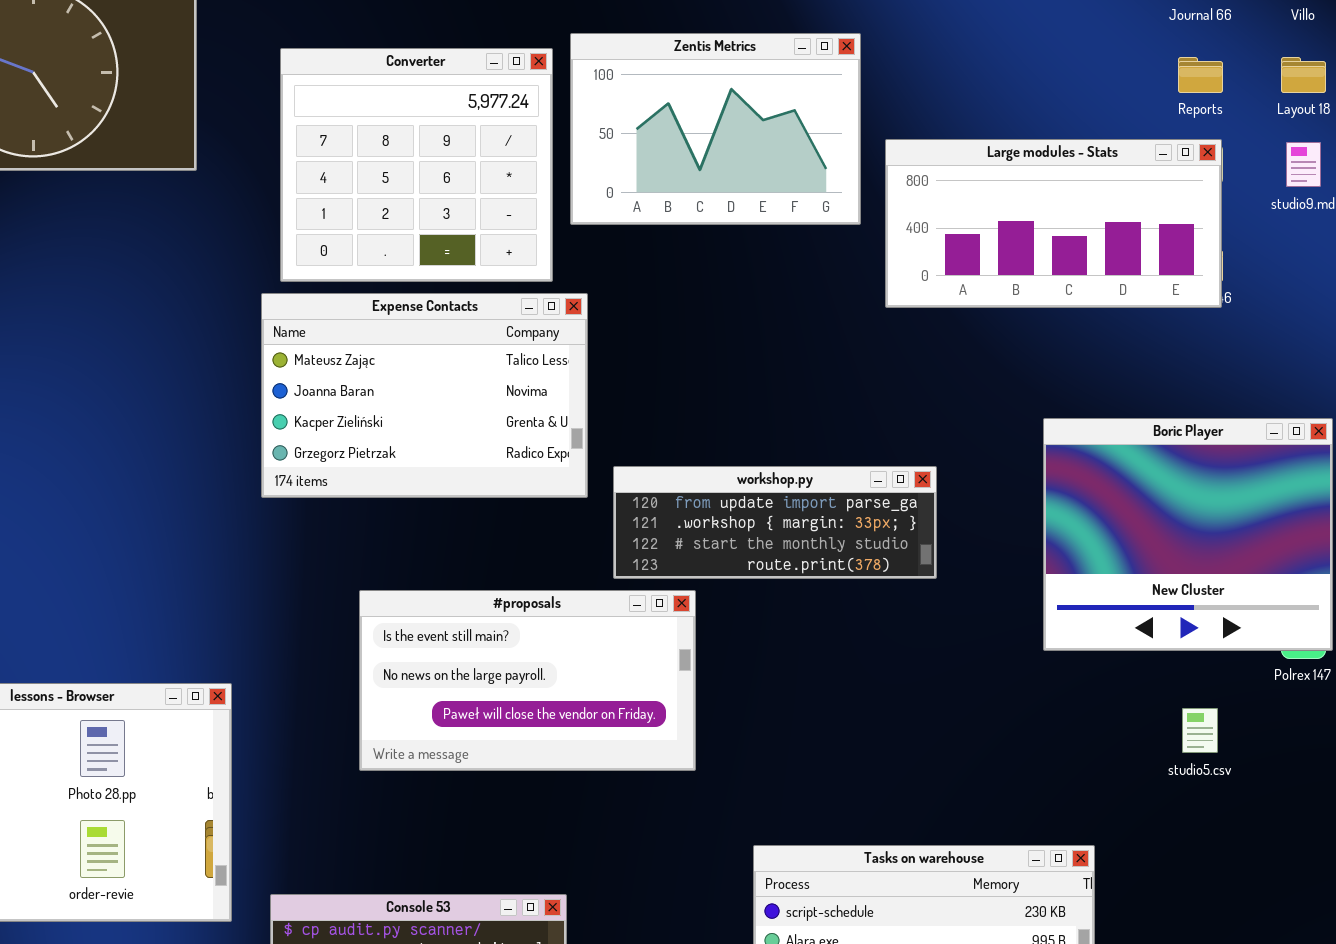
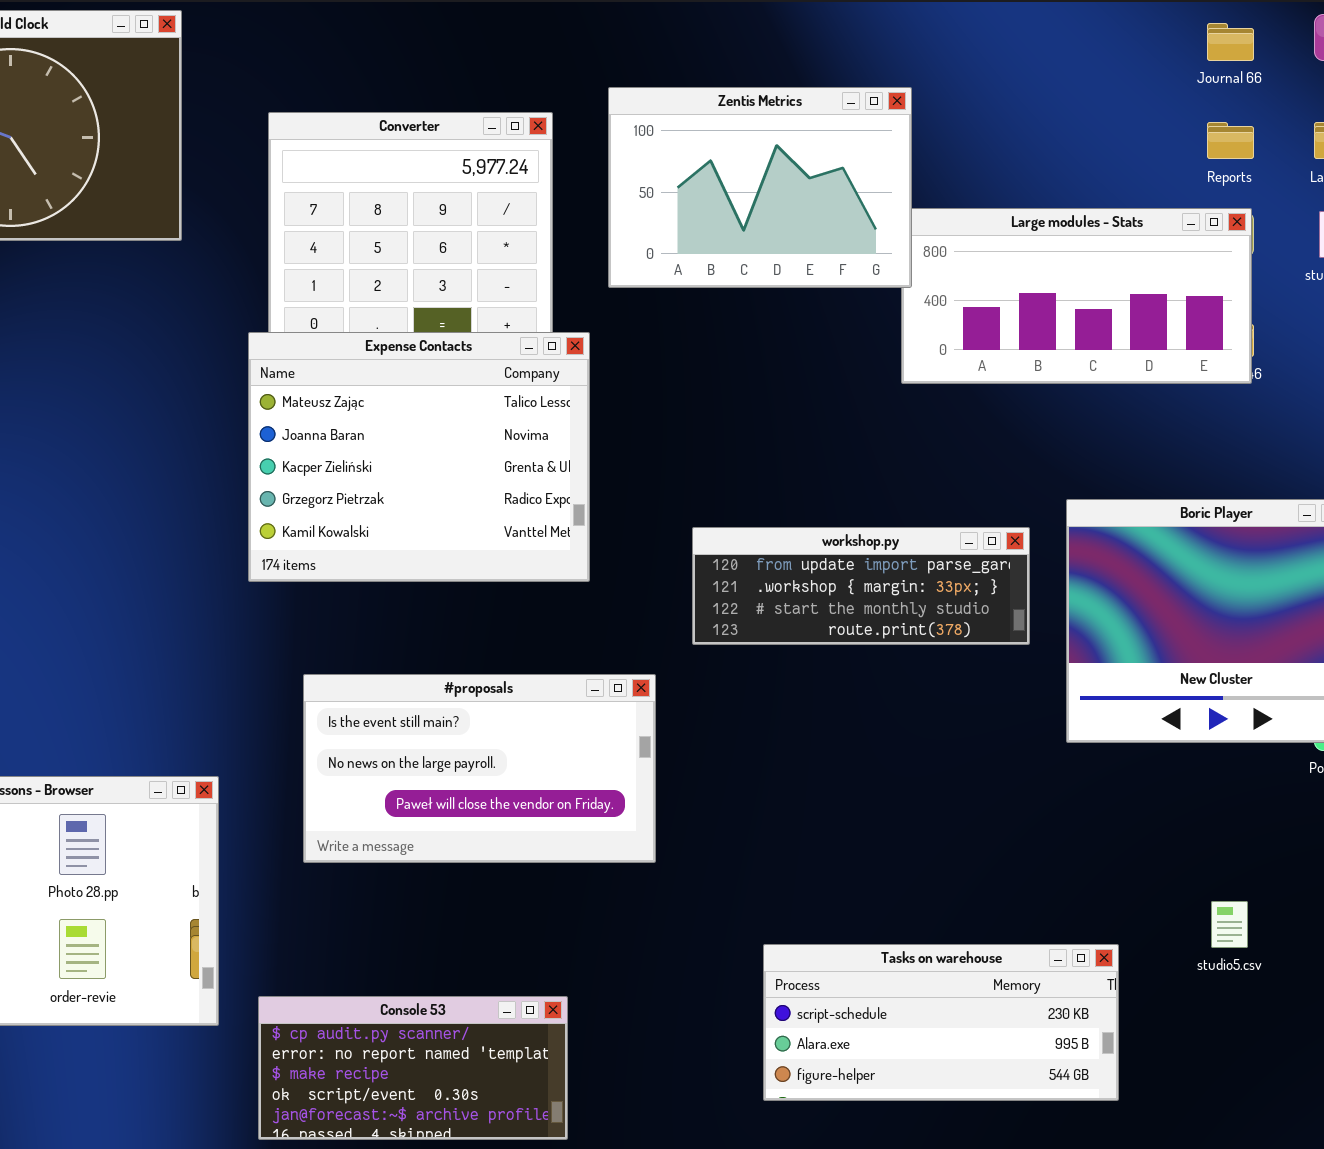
Zentis Metrics: [570,33,861,225] -> [608,87,912,288], moved
Expense Contacts: [261,293,588,498] -> [248,332,590,582], resized
workshop.py: [613,466,937,579] -> [692,527,1030,645], moved
#proposals: [359,590,696,771] -> [303,674,656,863], moved
studio5.csv: [1182,708,1218,753] -> [1211,901,1248,948], moved

